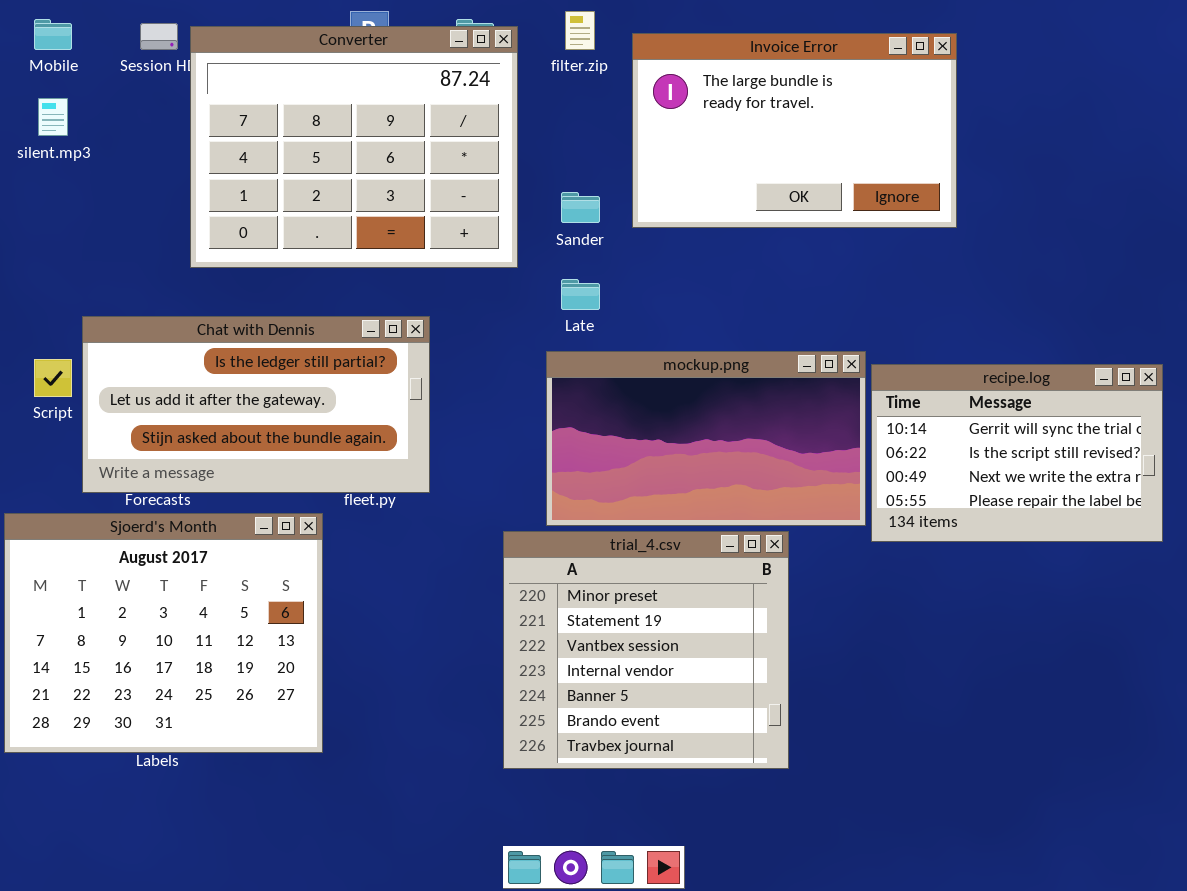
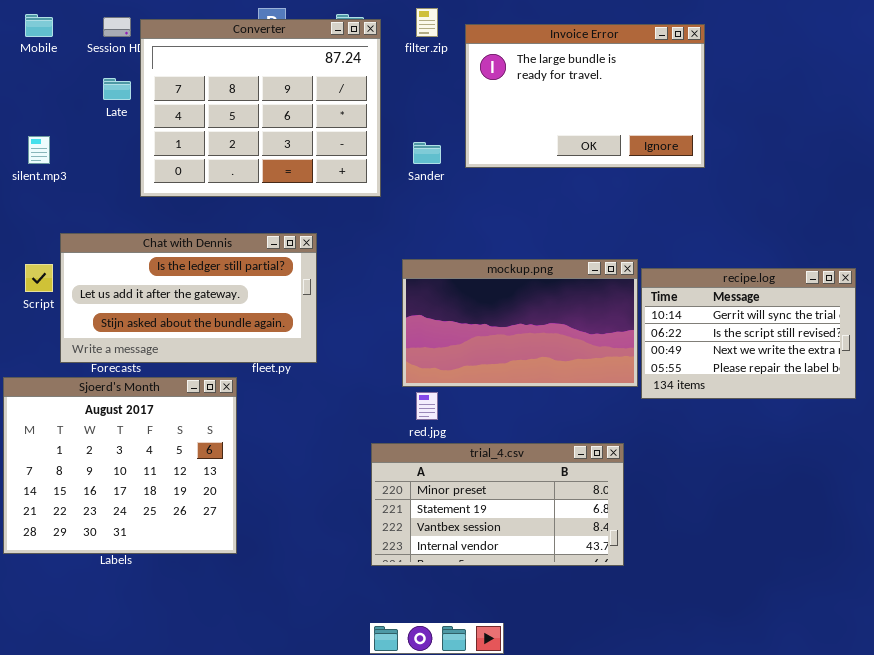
silent.mp3: [38,98,68,136] -> [28,136,50,164], moved
Late: [561,279,600,310] -> [103,78,131,100], moved
trial_4.csv: [503,531,789,769] -> [371,443,624,566], resized

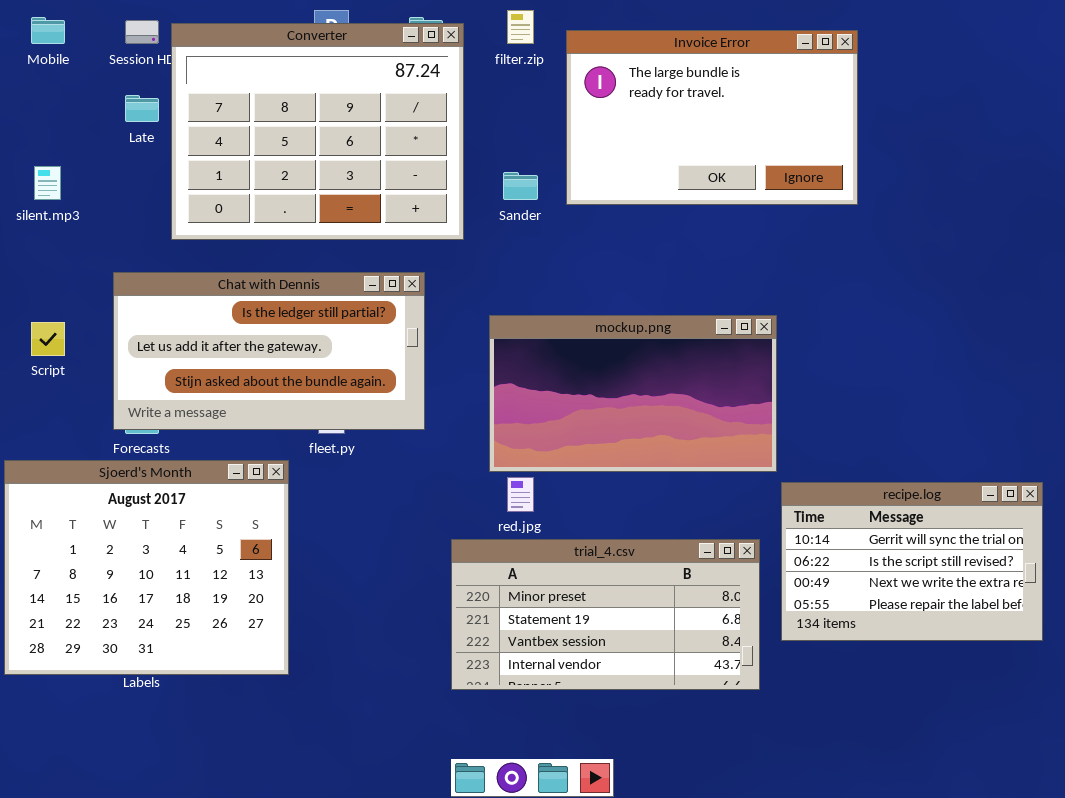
Chat with Dennis: [60,233,317,363] -> [113,272,425,430], moved
recipe.log: [641,268,856,399] -> [781,482,1043,641], moved

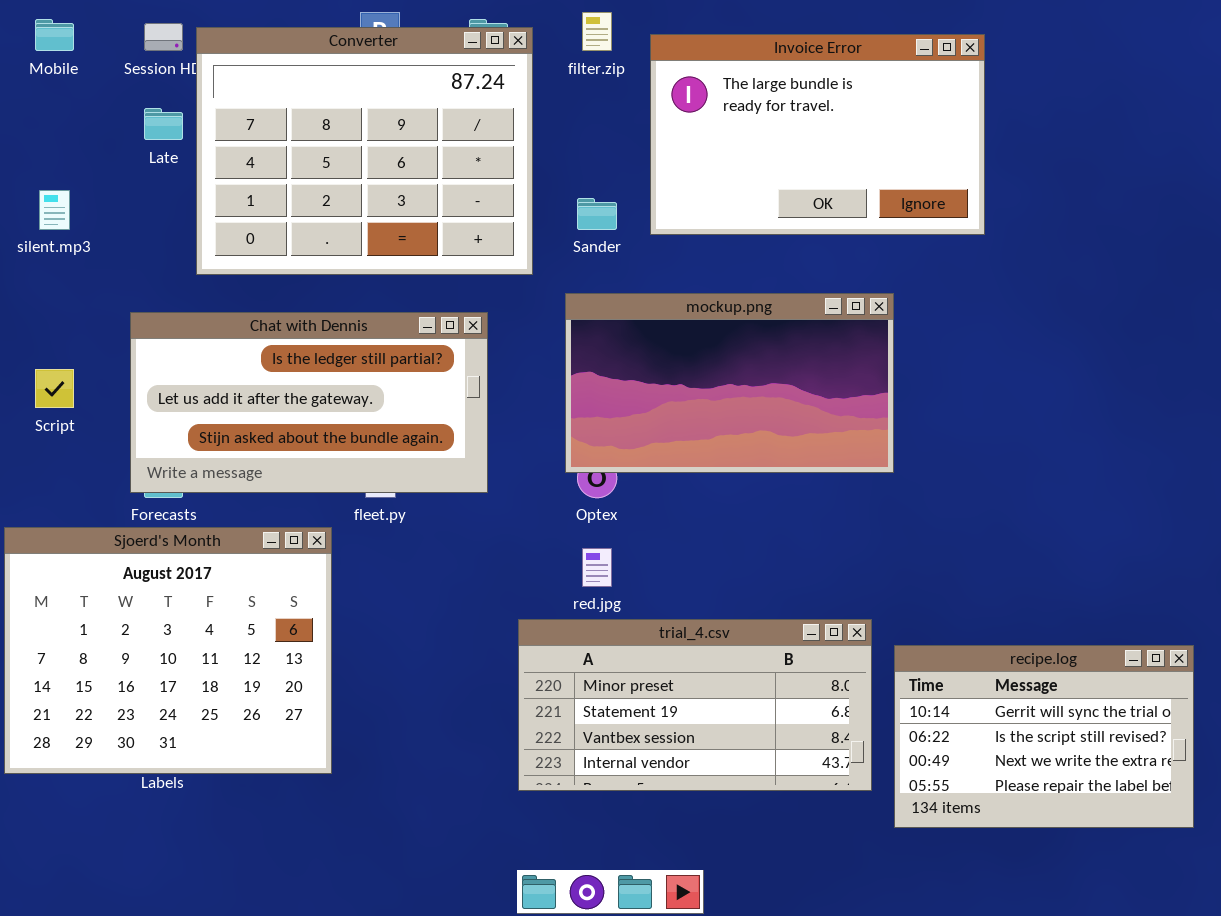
mockup.png: [489,315,777,472] -> [565,293,894,473], moved
recipe.log: [781,482,1043,641] -> [894,645,1194,828], moved

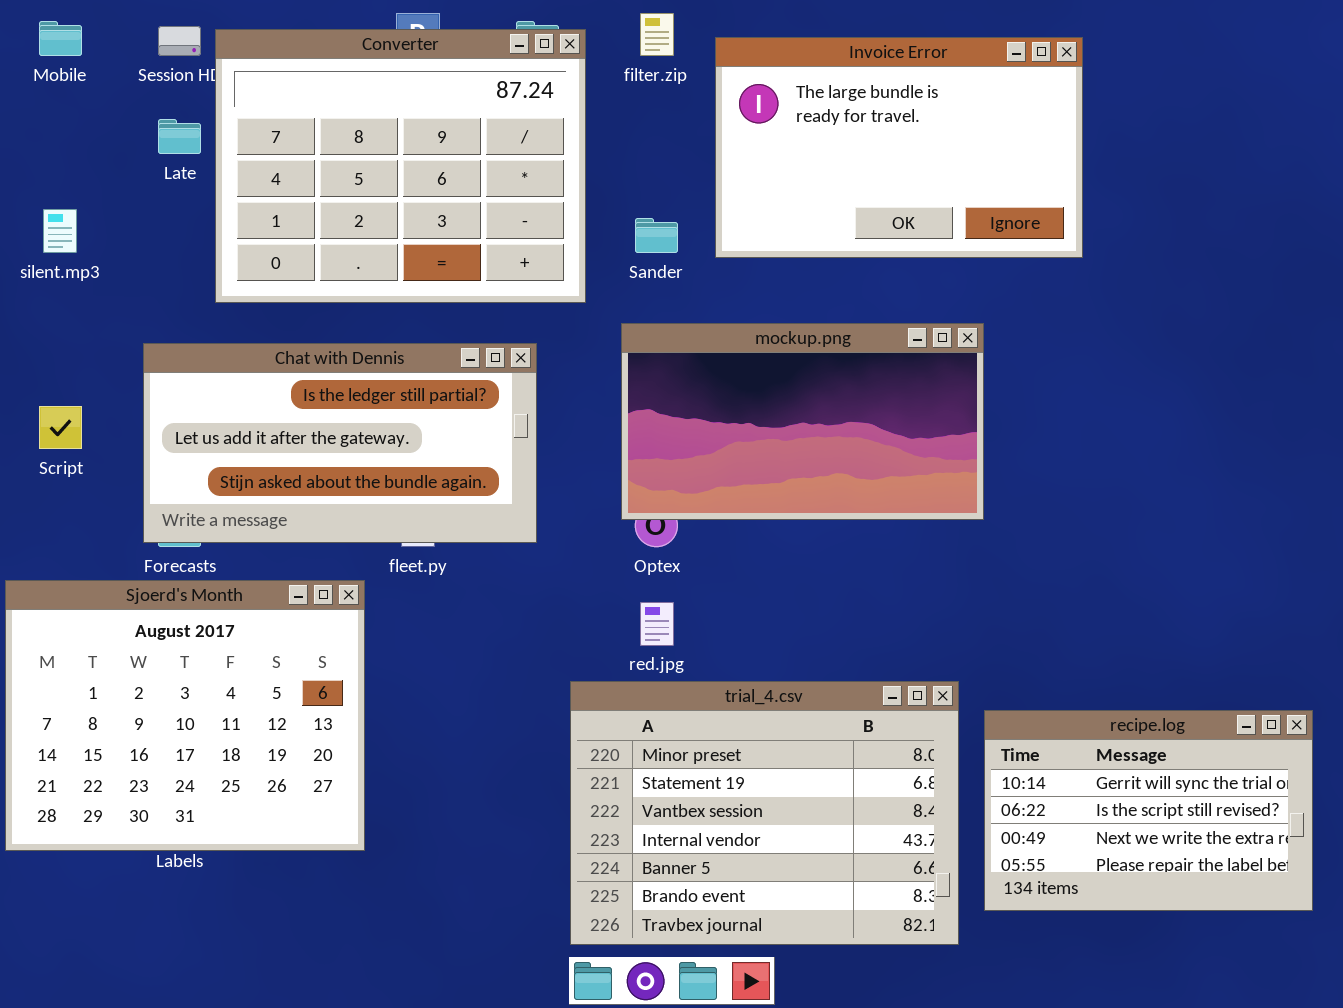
trial_4.csv: [518,619,872,791] -> [570,681,959,945], resized

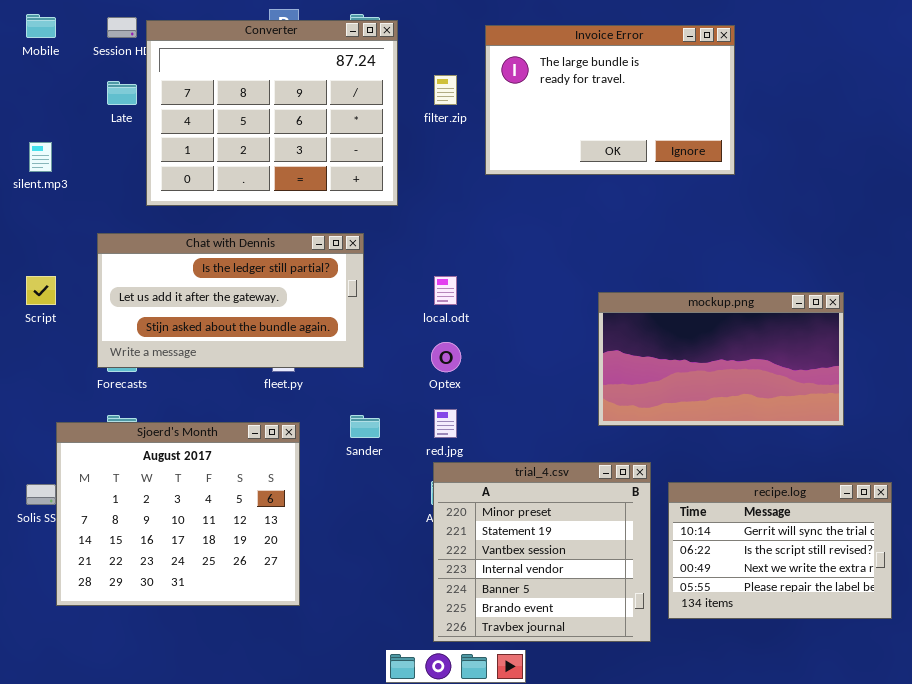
filter.zip: [640,13,674,56] -> [434,75,457,105], moved
Sander: [635,218,678,253] -> [350,415,380,438], moved
mockup.png: [621,323,984,520] -> [598,292,844,426], moved
Sjoerd's Month: [5,580,365,851] -> [56,422,300,606], moved
trial_4.csv: [570,681,959,945] -> [433,462,651,642], resized

